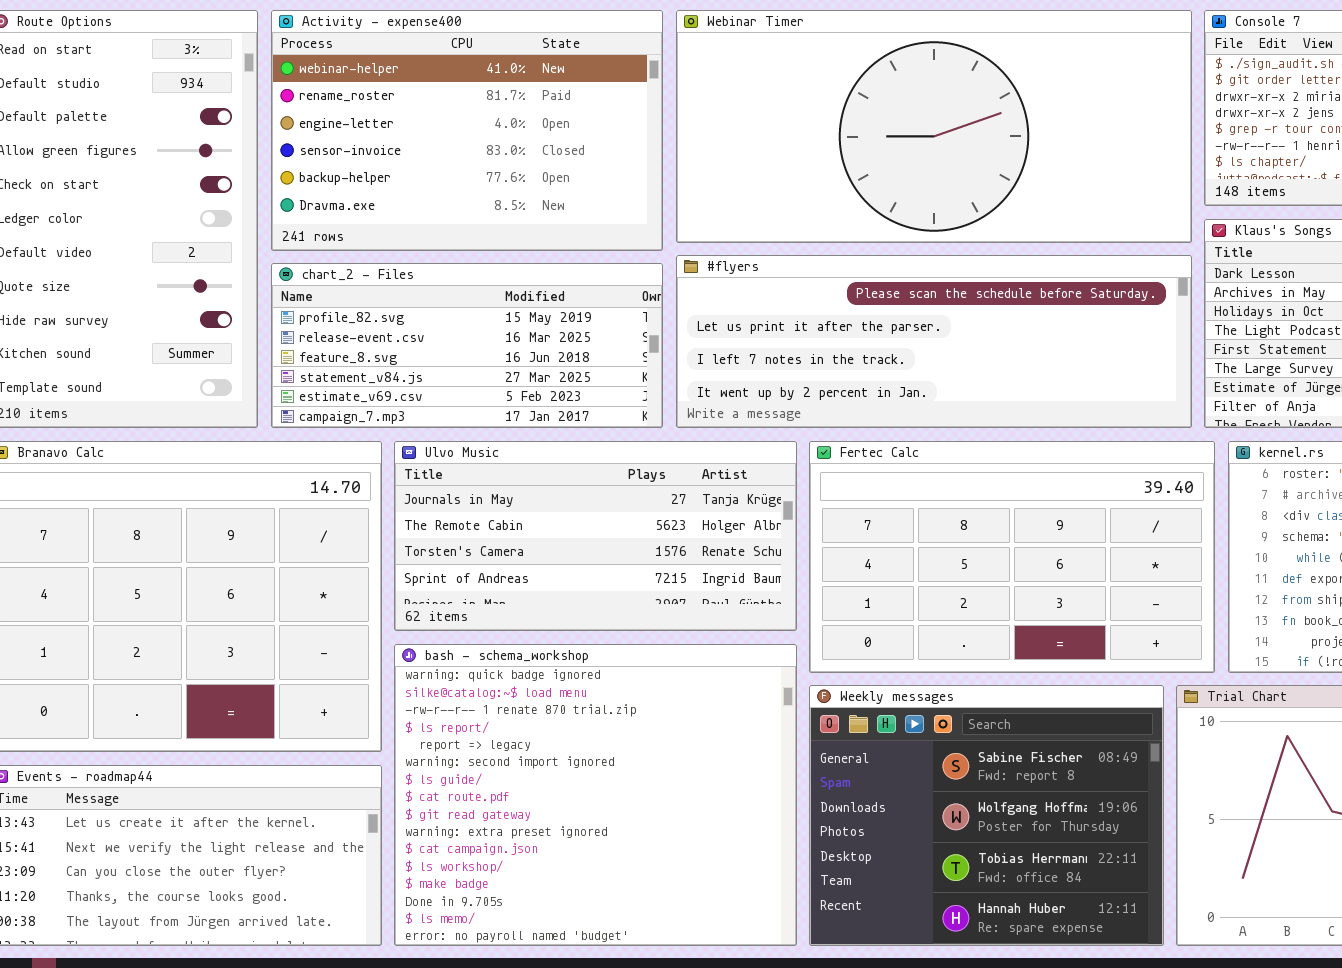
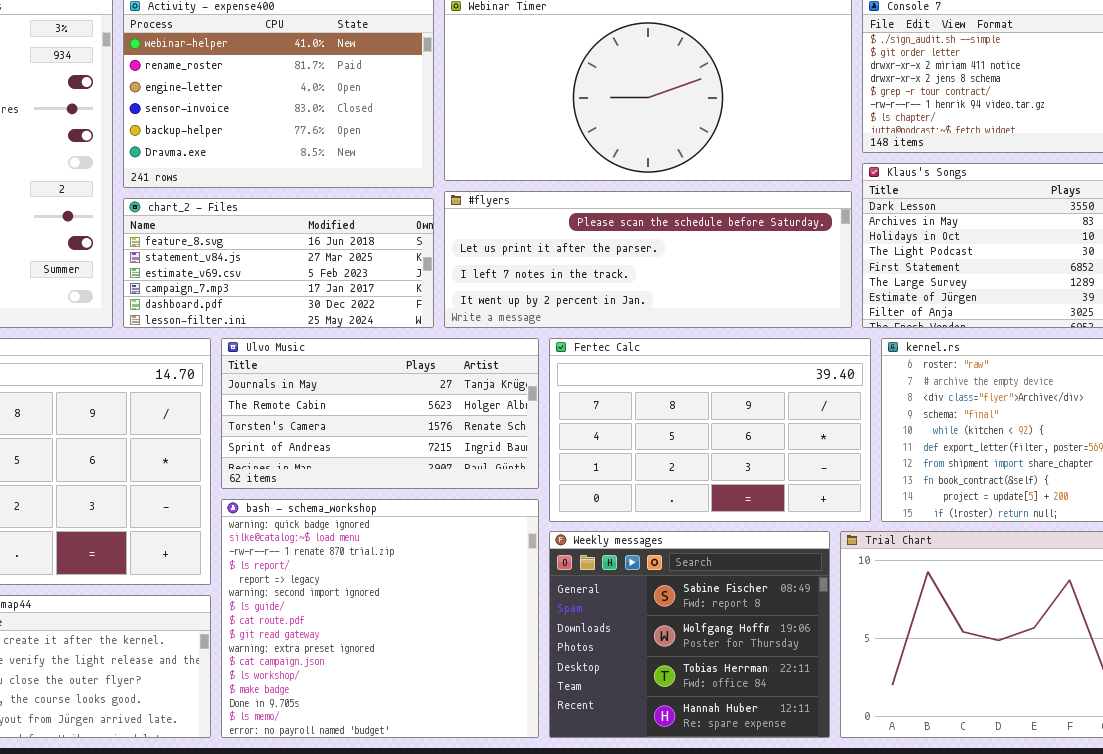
chart_2 - Files: [271,263,663,428] -> [123,198,434,328], scrolled down 2 rows

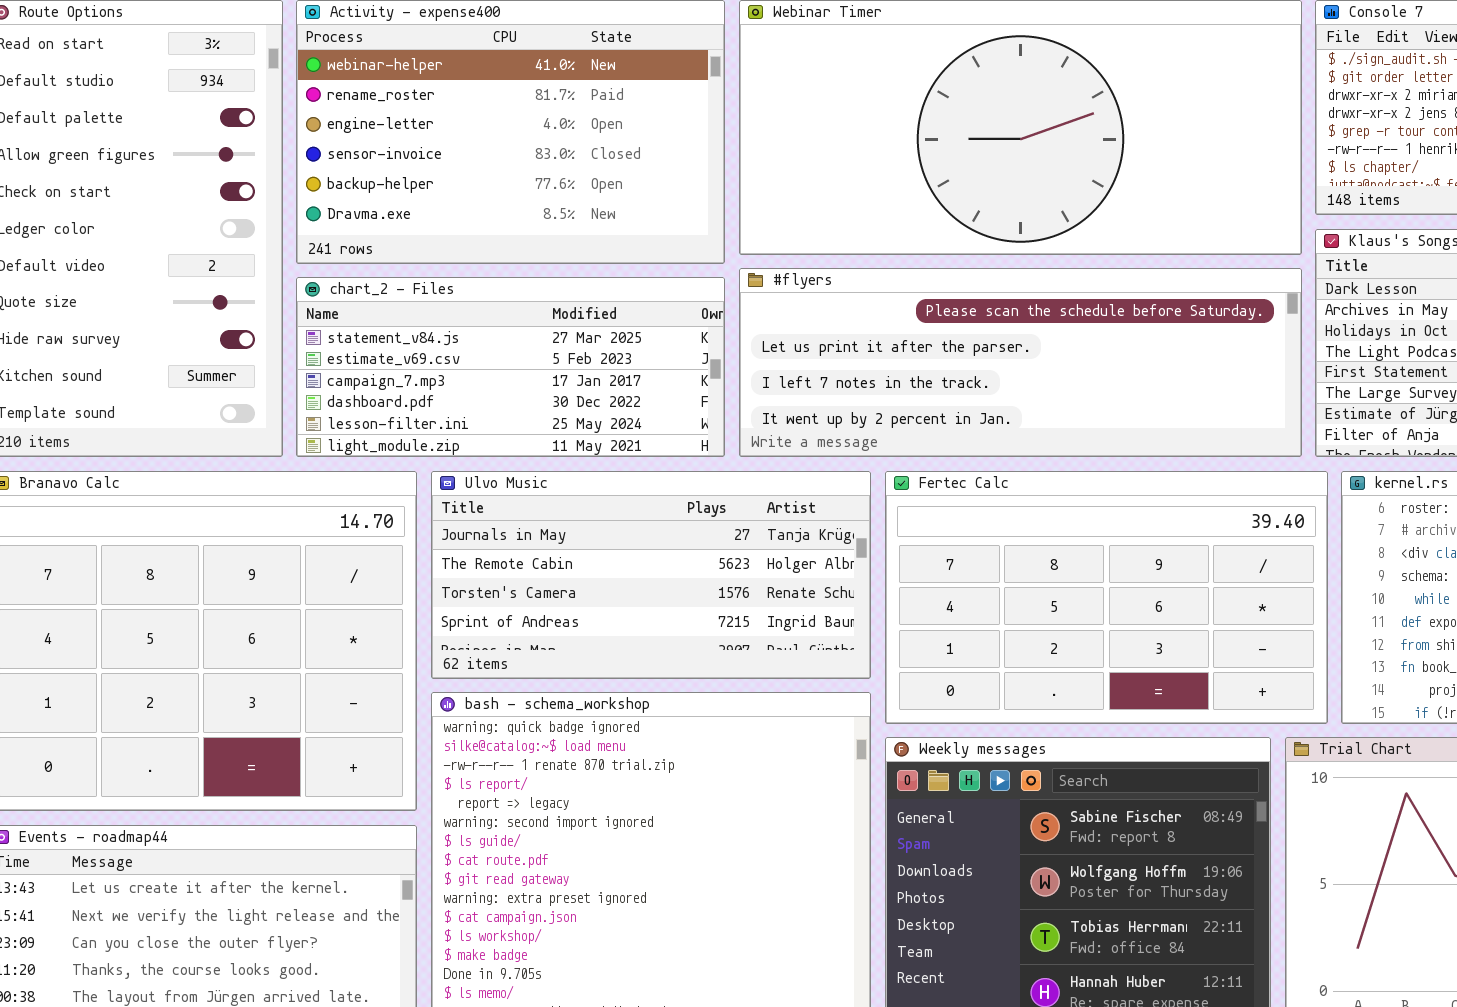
chart_2 - Files: [123,198,434,328] -> [296,277,725,457], scrolled down 1 row

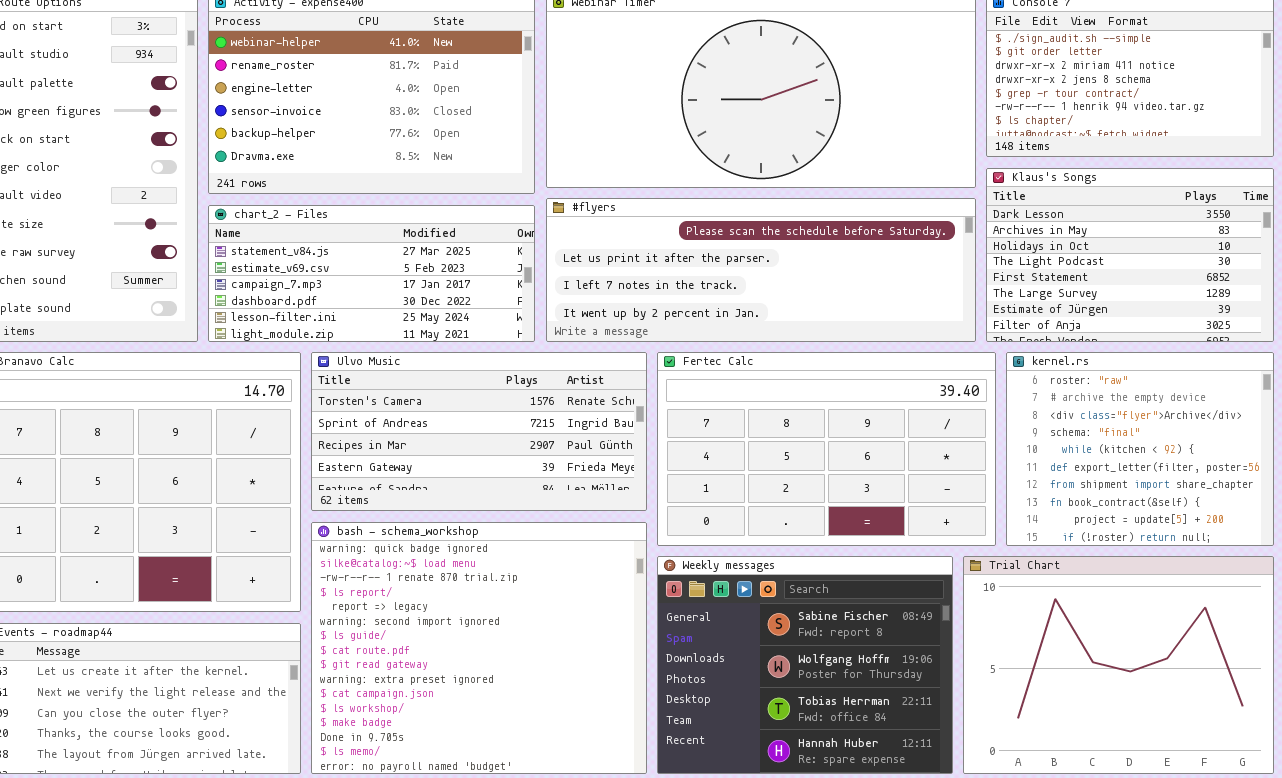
Ulvo Music: [431,471,871,679] -> [311,352,647,511], scrolled down 2 rows

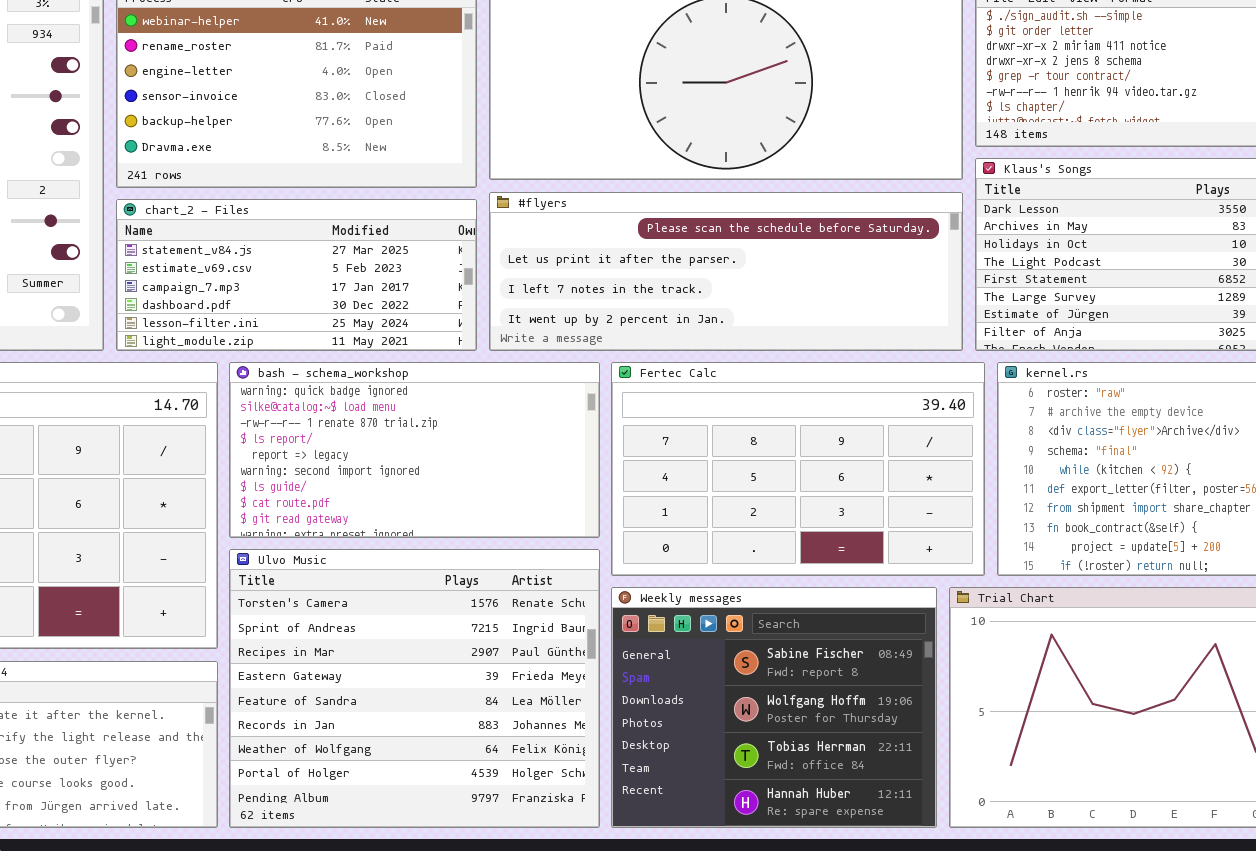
Ulvo Music: [311,352,647,511] -> [229,549,600,828], moved, resized
bash - schema_workshop: [311,522,647,774] -> [229,362,600,538], moved, resized

